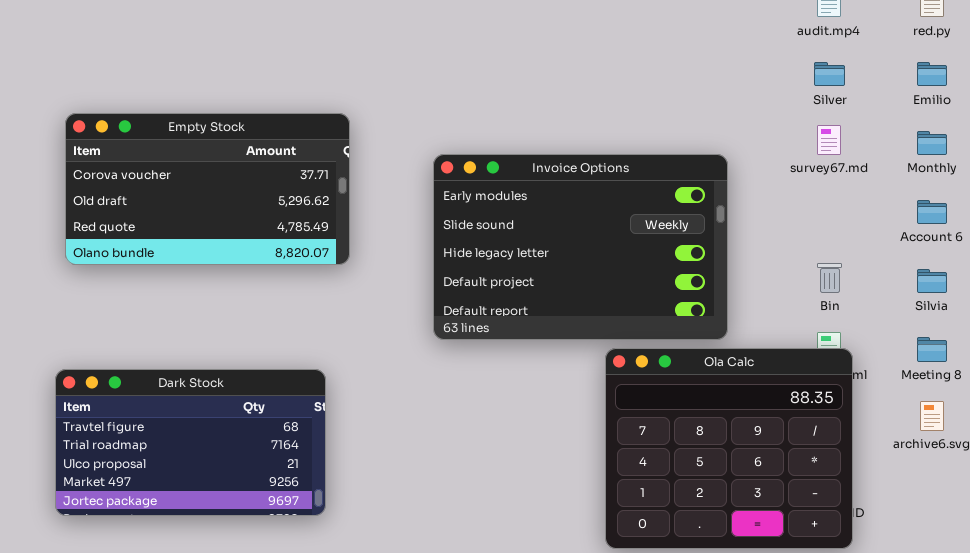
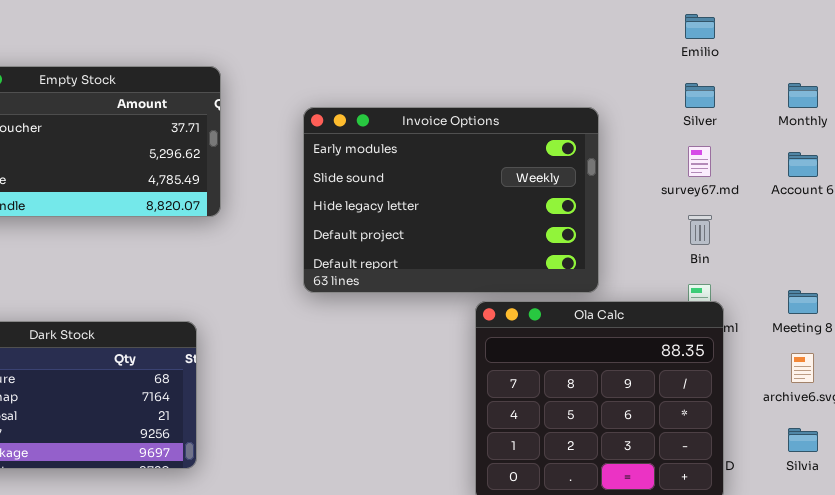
Silver: [814,62,845,86] -> [685,83,715,108], moved
Emilio: [917,62,947,86] -> [685,14,715,39], moved
survey67.md: [817,125,841,155] -> [688,146,711,177], moved
Silvia: [917,269,947,293] -> [788,428,818,452], moved

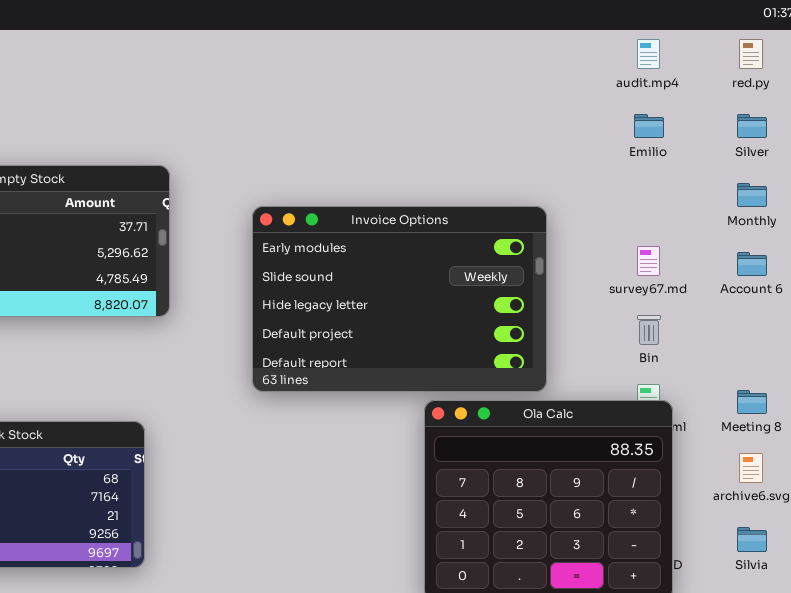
Silver: [685,83,715,108] -> [737,114,767,138], moved

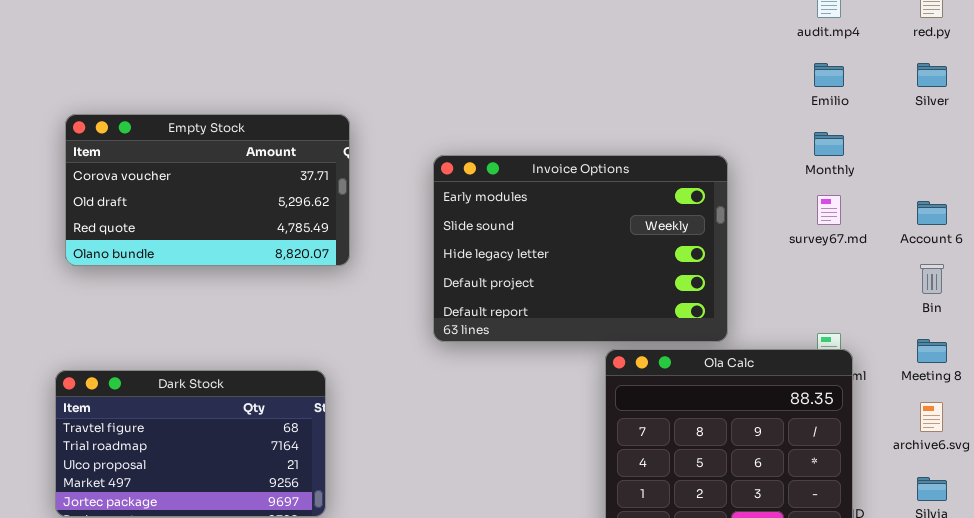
Monthly: [737,183,767,207] -> [814,132,844,156], moved
Bin: [637,315,661,345] -> [920,264,944,294], moved

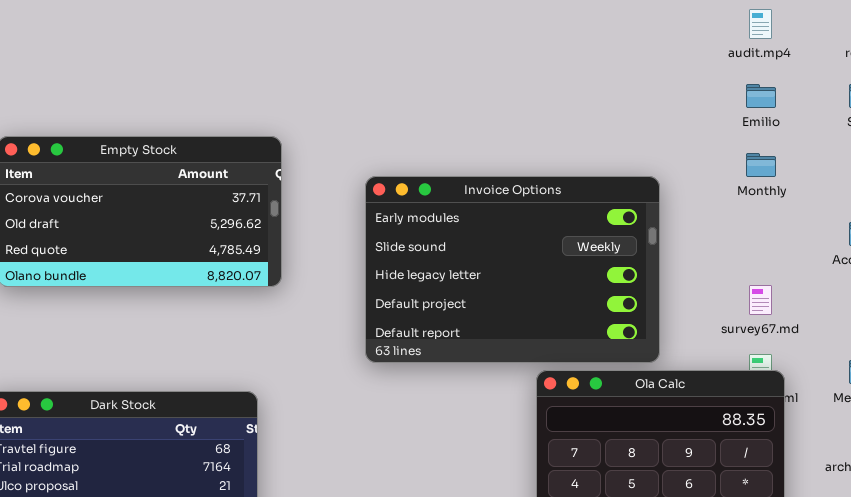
survey67.md: [817,195,841,225] -> [749,285,772,315], moved

